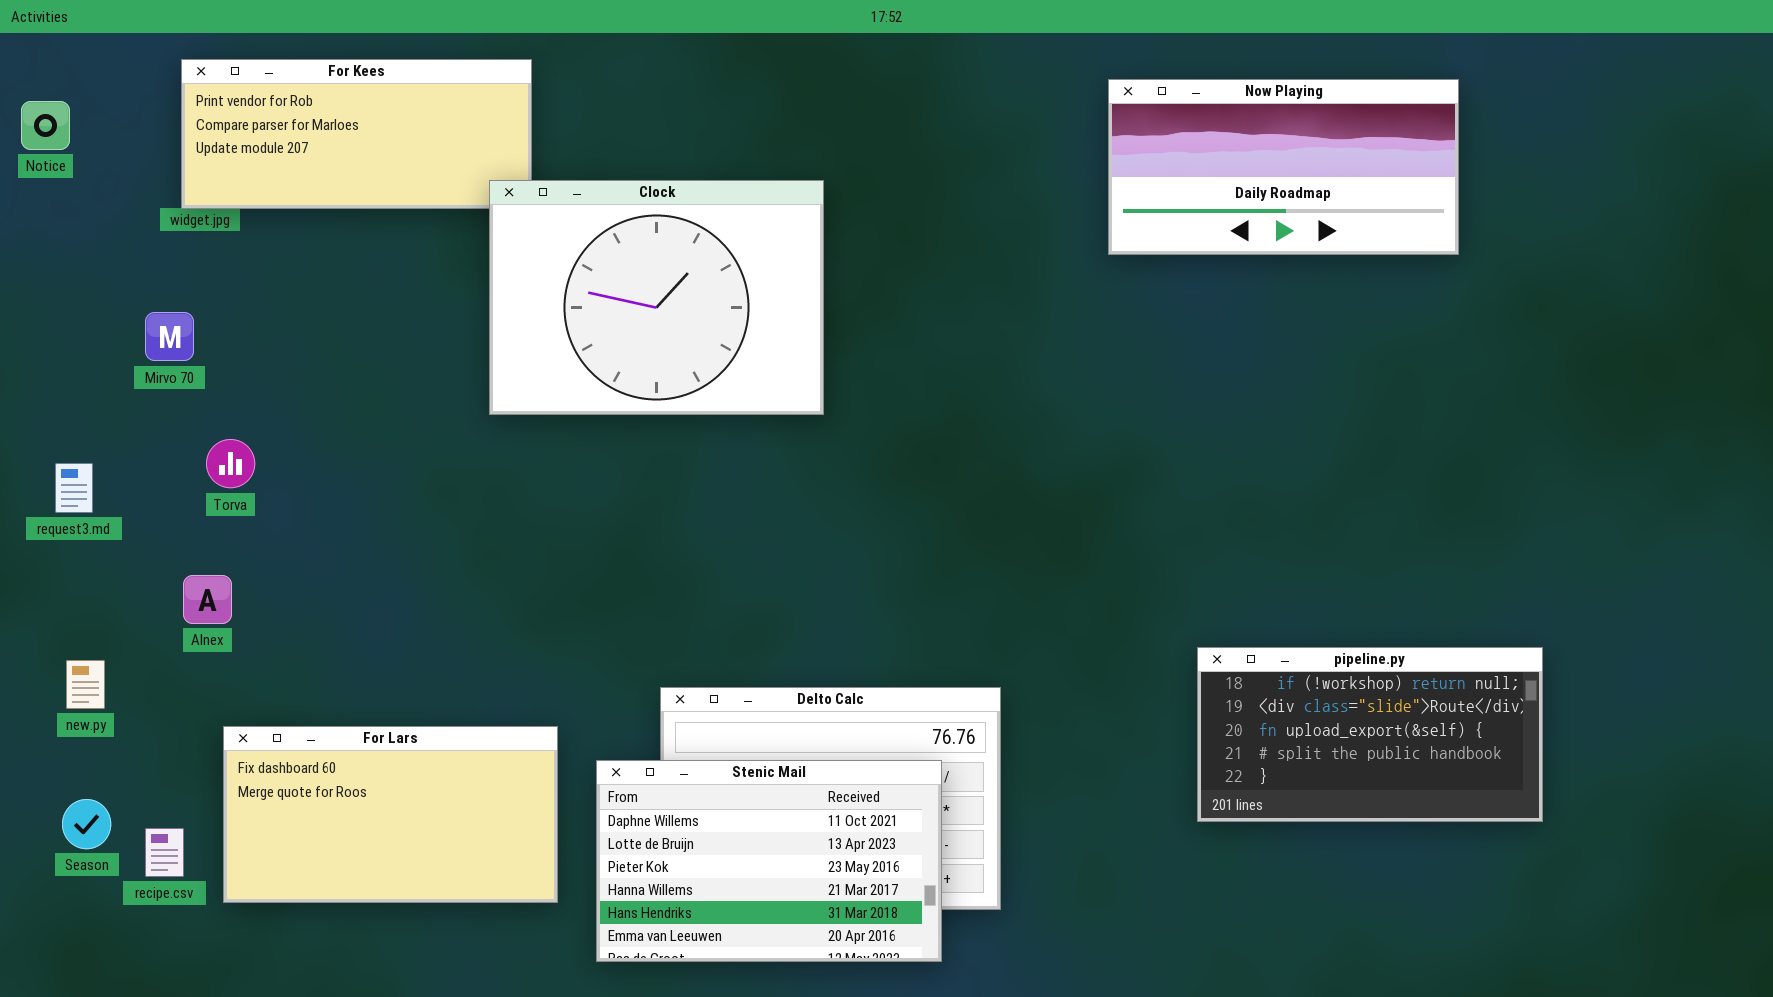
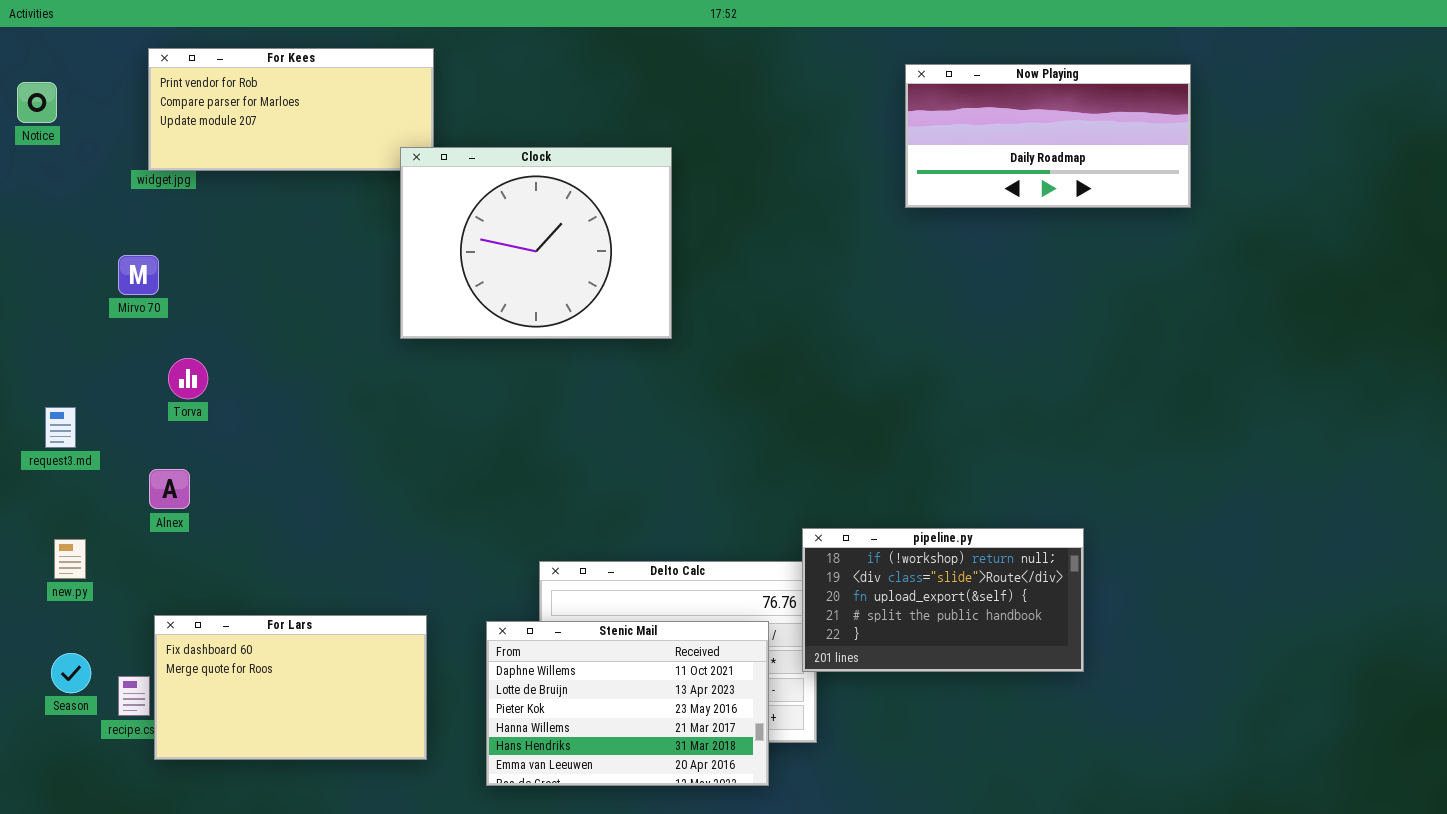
request3.md: [55,463,93,513] -> [45,407,76,448], moved
pipeline.py: [1197,647,1543,822] -> [802,528,1084,672], moved
For Lars: [223,726,558,903] -> [154,615,427,760], moved

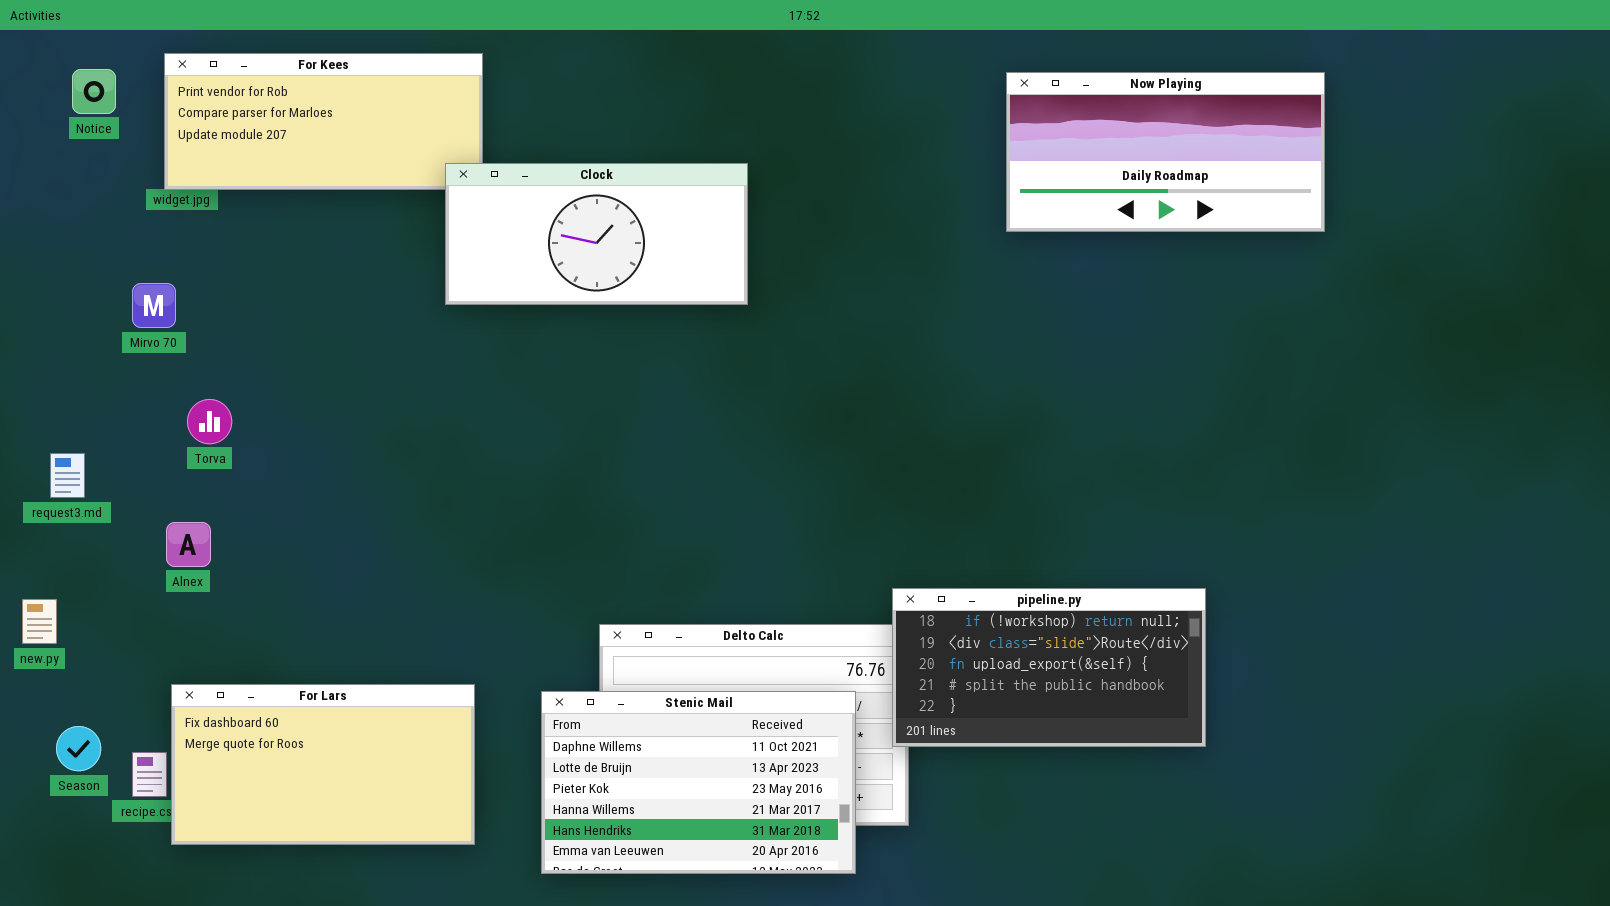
Notice: [17,82,57,123] -> [72,69,116,114], moved
Clock: [400,147,672,339] -> [445,163,748,305], resized
new.py: [54,539,86,579] -> [22,599,57,644], moved

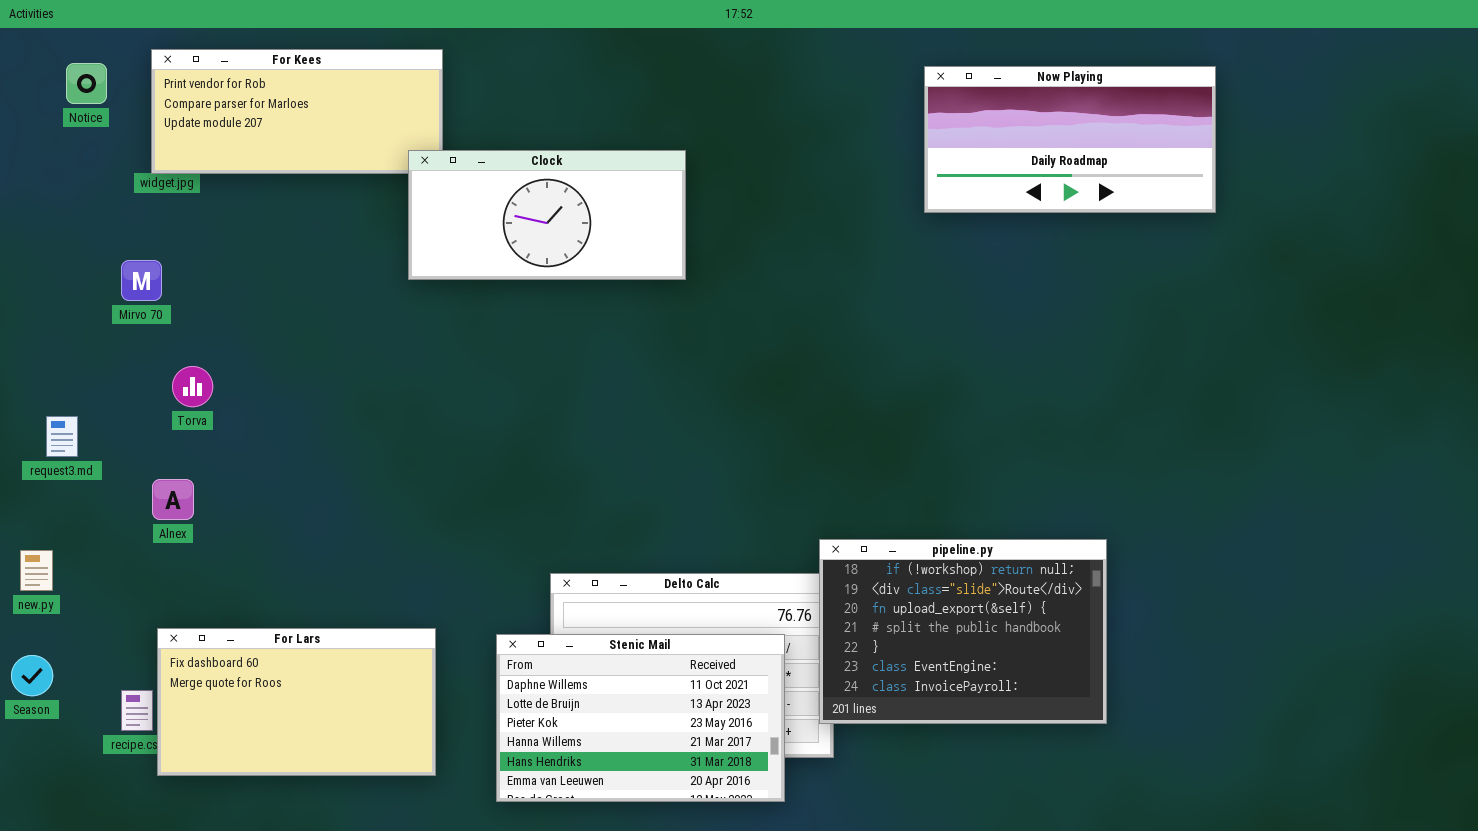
pipeline.py: [892,588,1206,747] -> [819,539,1107,724], resized
Season: [56,726,101,771] -> [11,655,53,696], moved

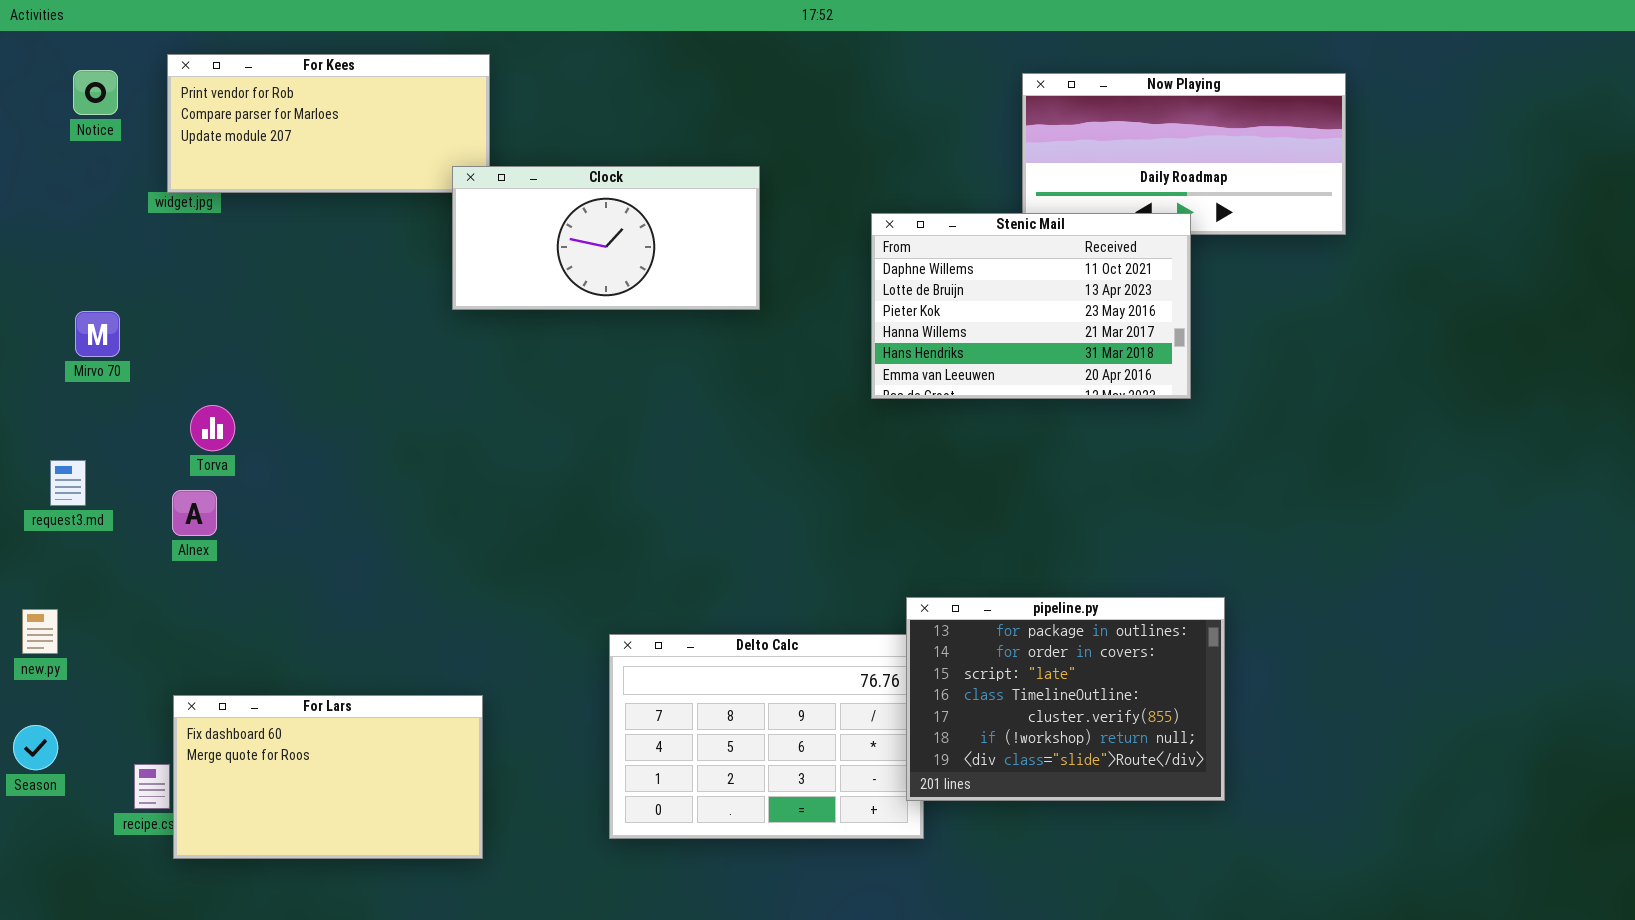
Mirvo 70: [121,260,162,301] -> [75,311,120,357], moved
Alnex: [152,479,194,520] -> [172,490,217,536], moved
pipeline.py: [819,539,1107,724] -> [906,597,1225,801], scrolled up 5 rows
Stenic Mail: [496,634,785,802] -> [871,213,1191,399], moved

